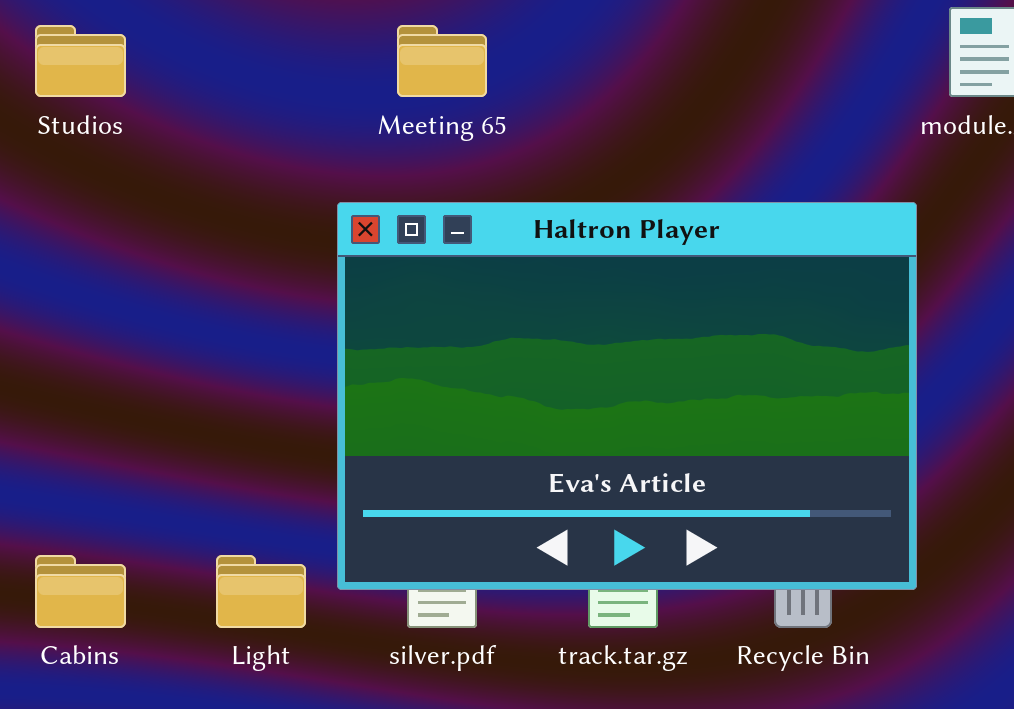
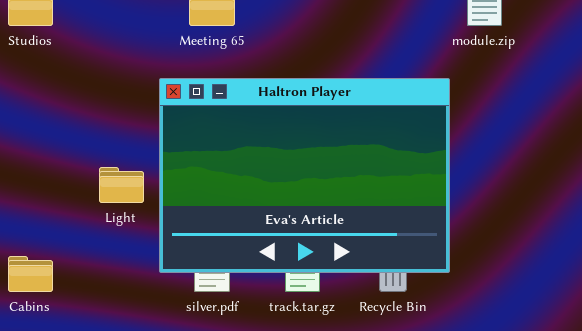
Light: [216,555,306,628] -> [99,167,144,203], moved

